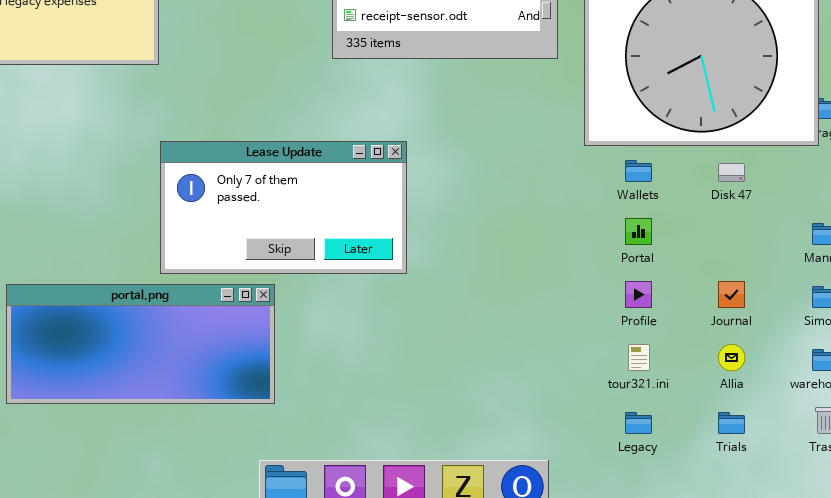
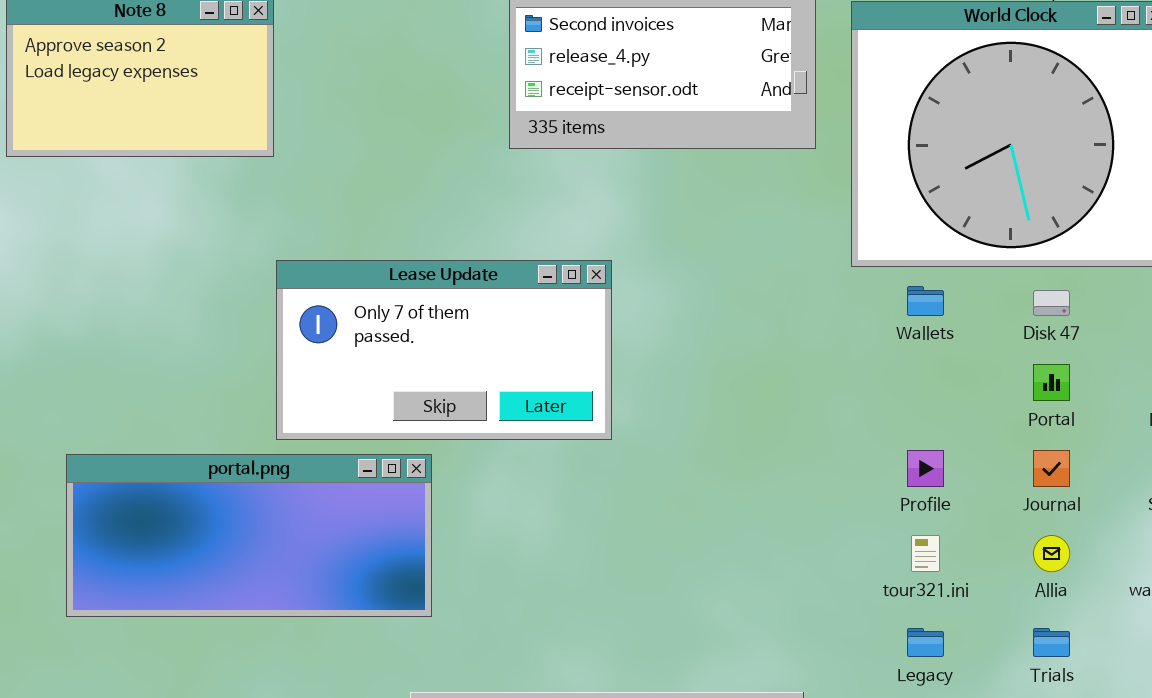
Portal: [625,218,652,245] -> [1033,364,1070,401], moved

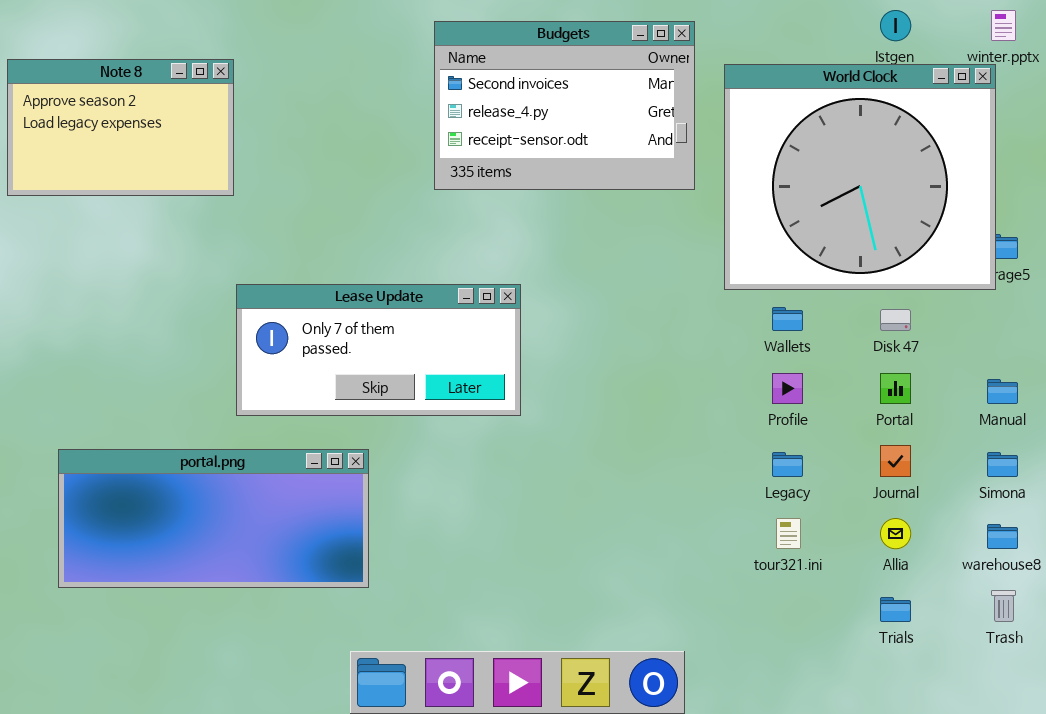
Lease Update: [276,260,612,440] -> [236,284,521,416], resized
Profile: [907,450,944,487] -> [772,373,803,404], moved
Legacy: [907,628,944,657] -> [772,452,803,477], moved

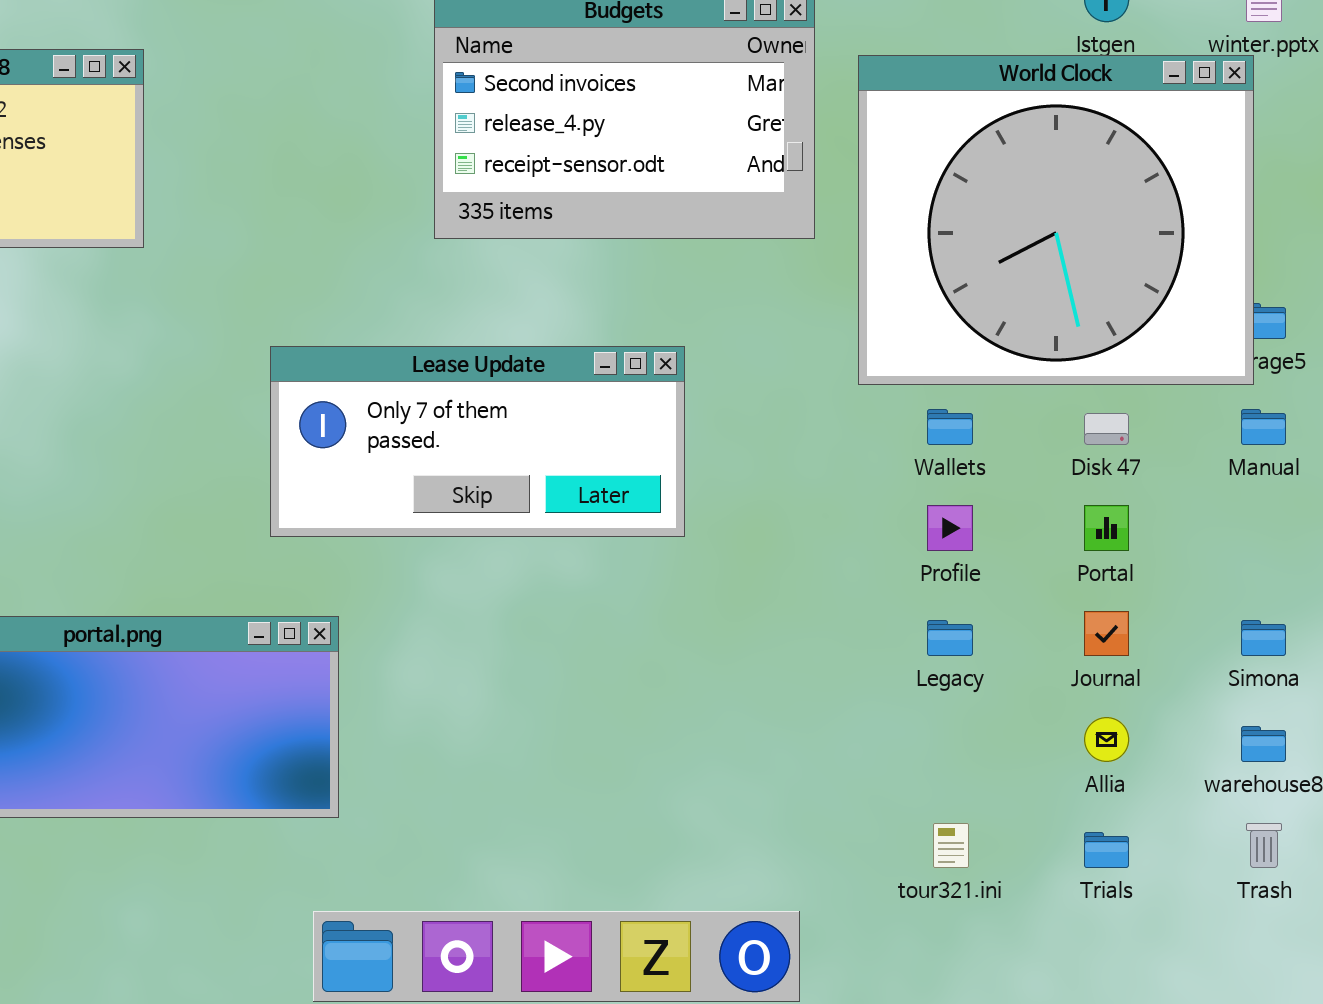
Lease Update: [236,284,521,416] -> [270,346,685,537], moved
Manual: [987,379,1018,404] -> [1241,409,1286,445], moved
tour321.ini: [776,518,801,549] -> [933,823,969,868], moved

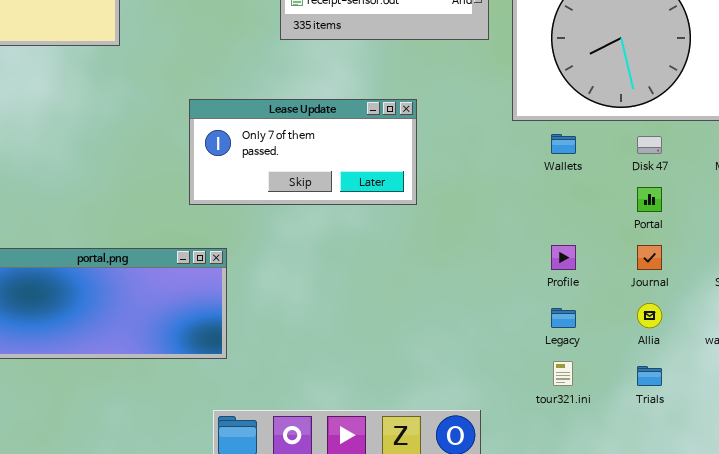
Profile: [927,505,973,551] -> [551,245,576,270], moved
Legacy: [927,620,973,656] -> [551,308,576,328], moved

